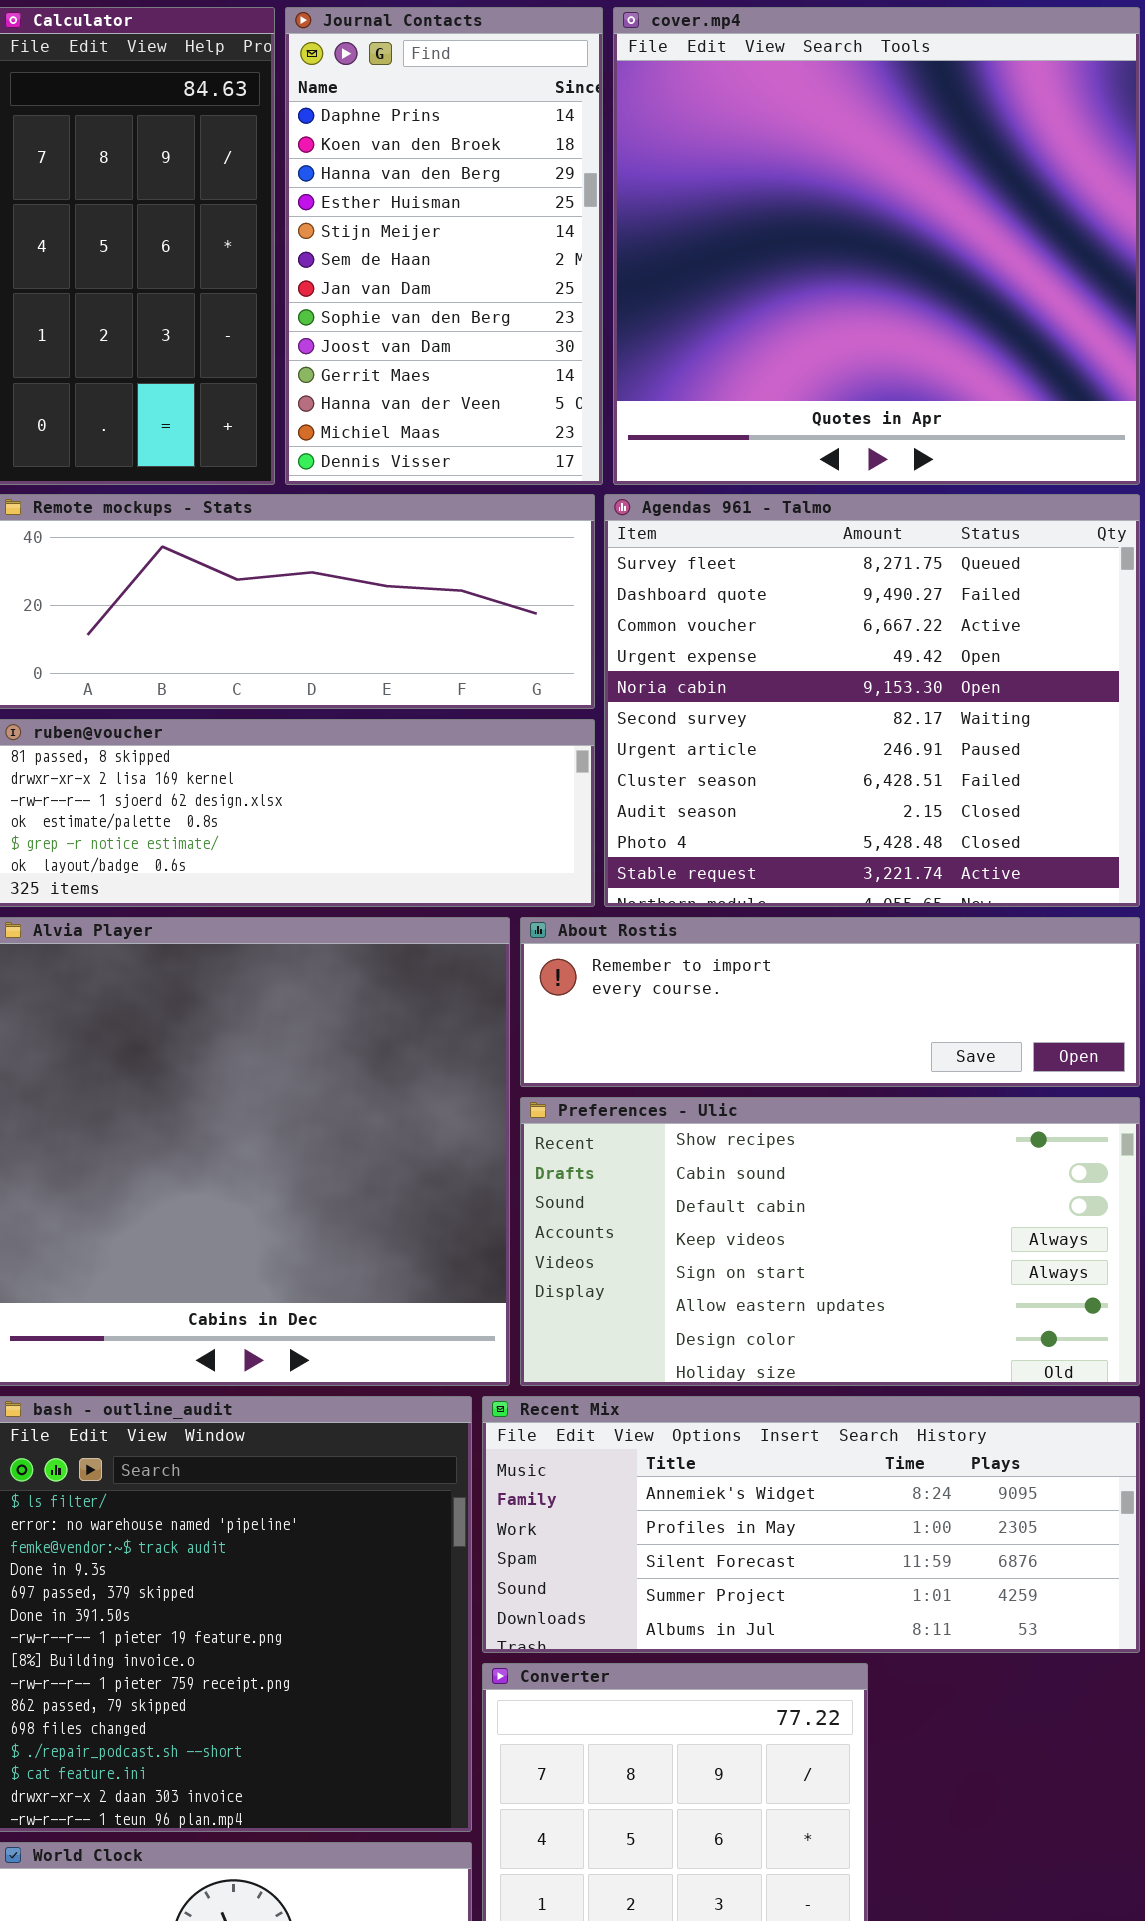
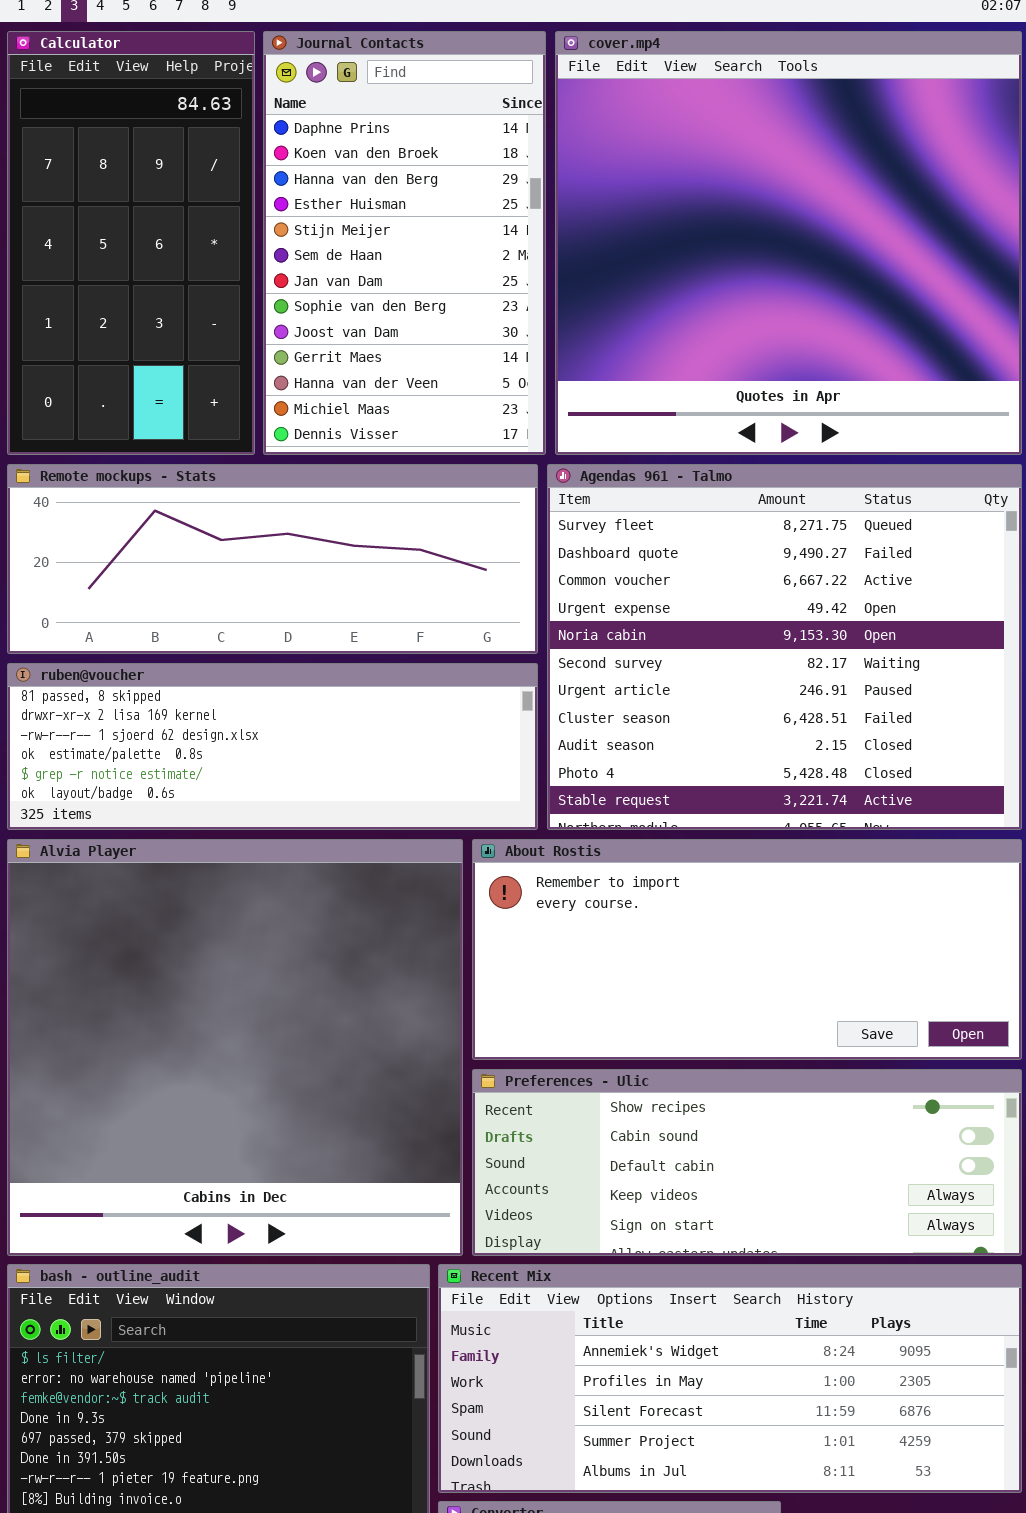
About Rostis: [520,917,1140,1087] -> [472,839,1022,1060], resized
Preferences - Ulic: [520,1097,1140,1386] -> [472,1069,1022,1256], resized

